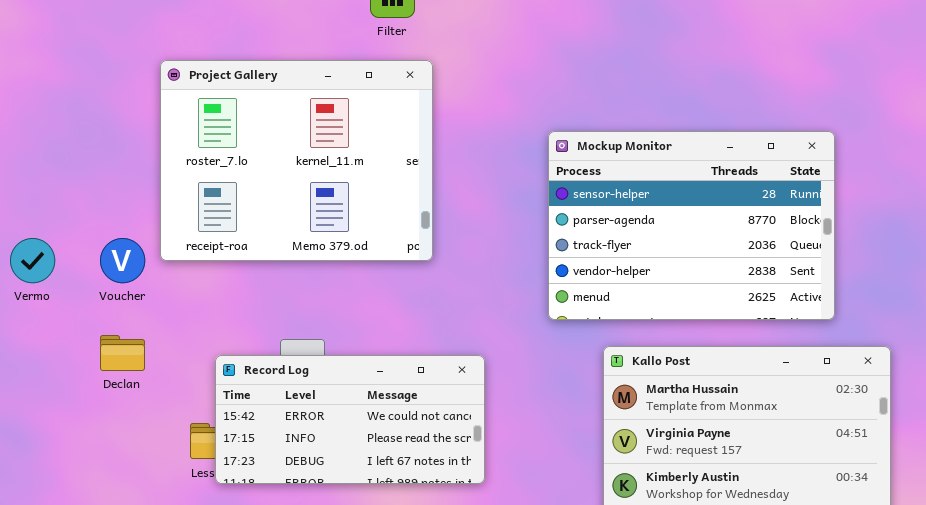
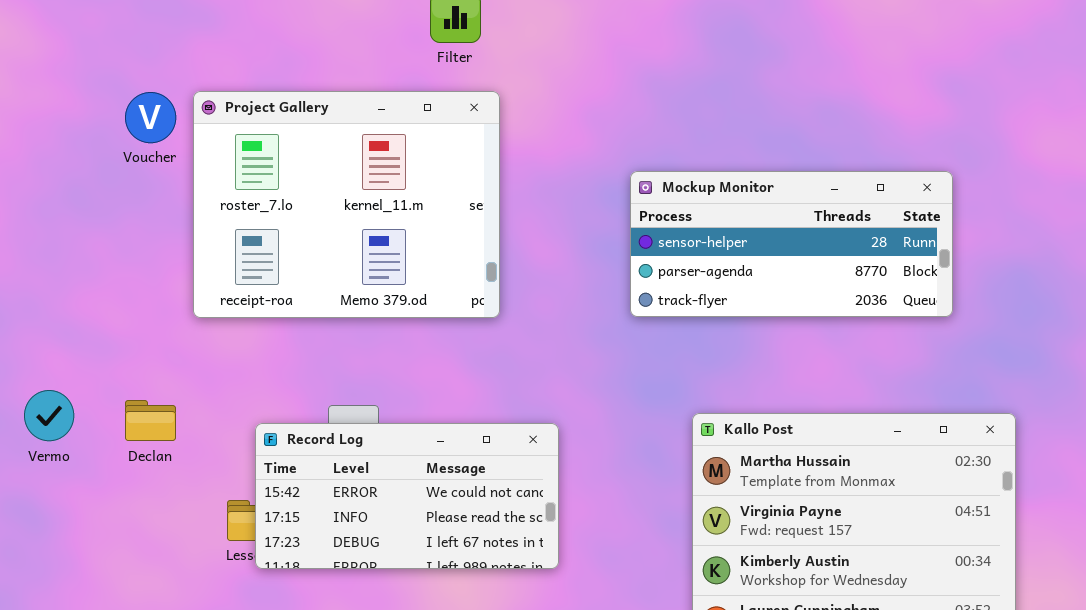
Mockup Monitor: [548,131,835,320] -> [630,171,953,317], resized
Vermo: [10,238,55,283] -> [24,390,74,441], moved
Voucher: [100,238,145,283] -> [125,92,176,143], moved

